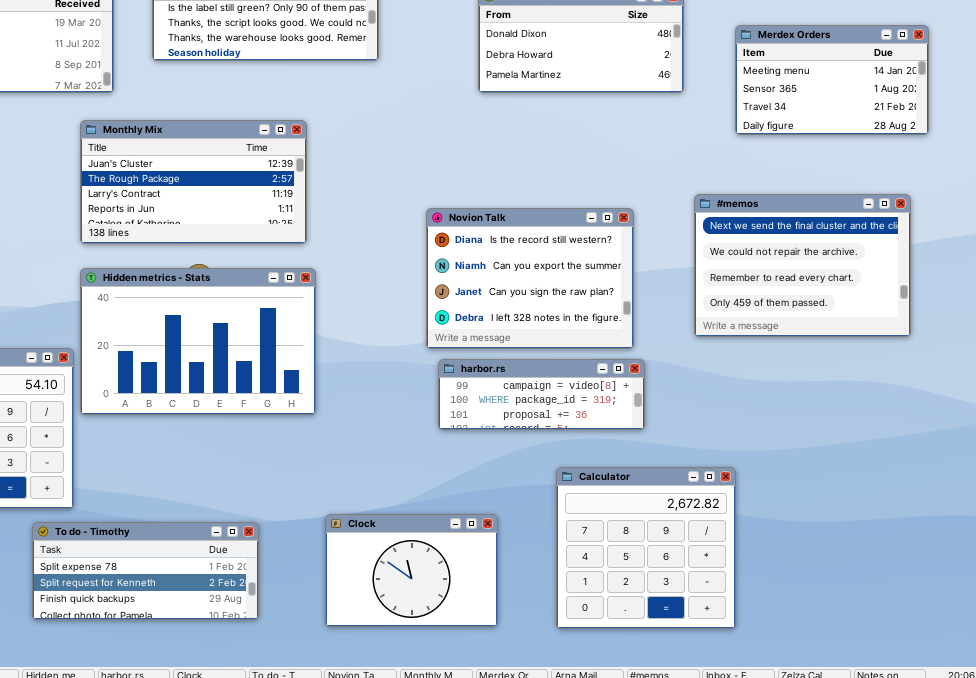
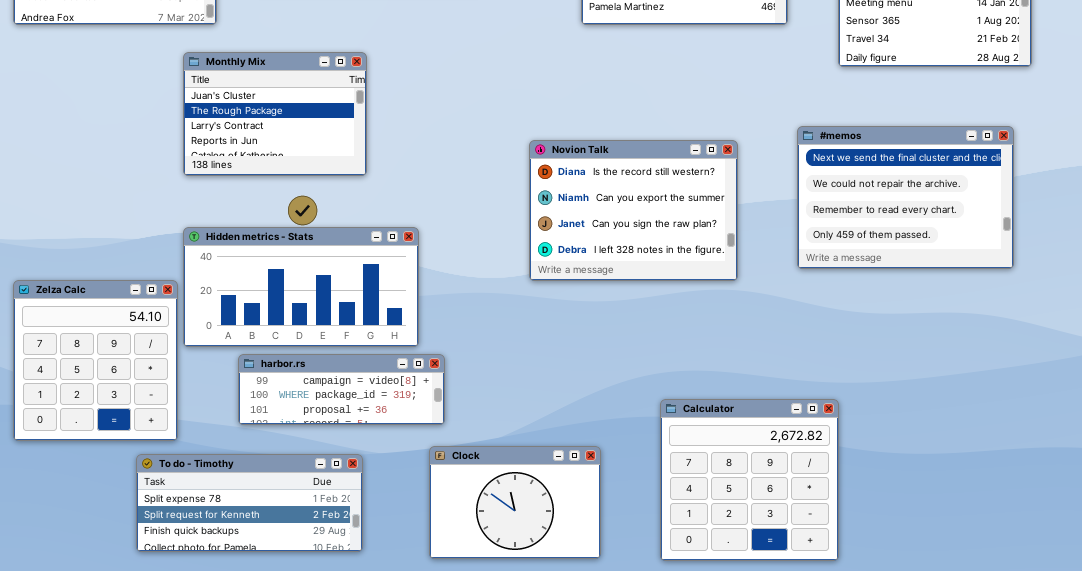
Monthly Mix: [80,120,307,244] -> [183,52,367,176], resized
Hidden metrics - Stats: [80,268,316,415] -> [183,227,419,347], resized
harbor.rs: [438,359,645,430] -> [238,354,445,425], moved

